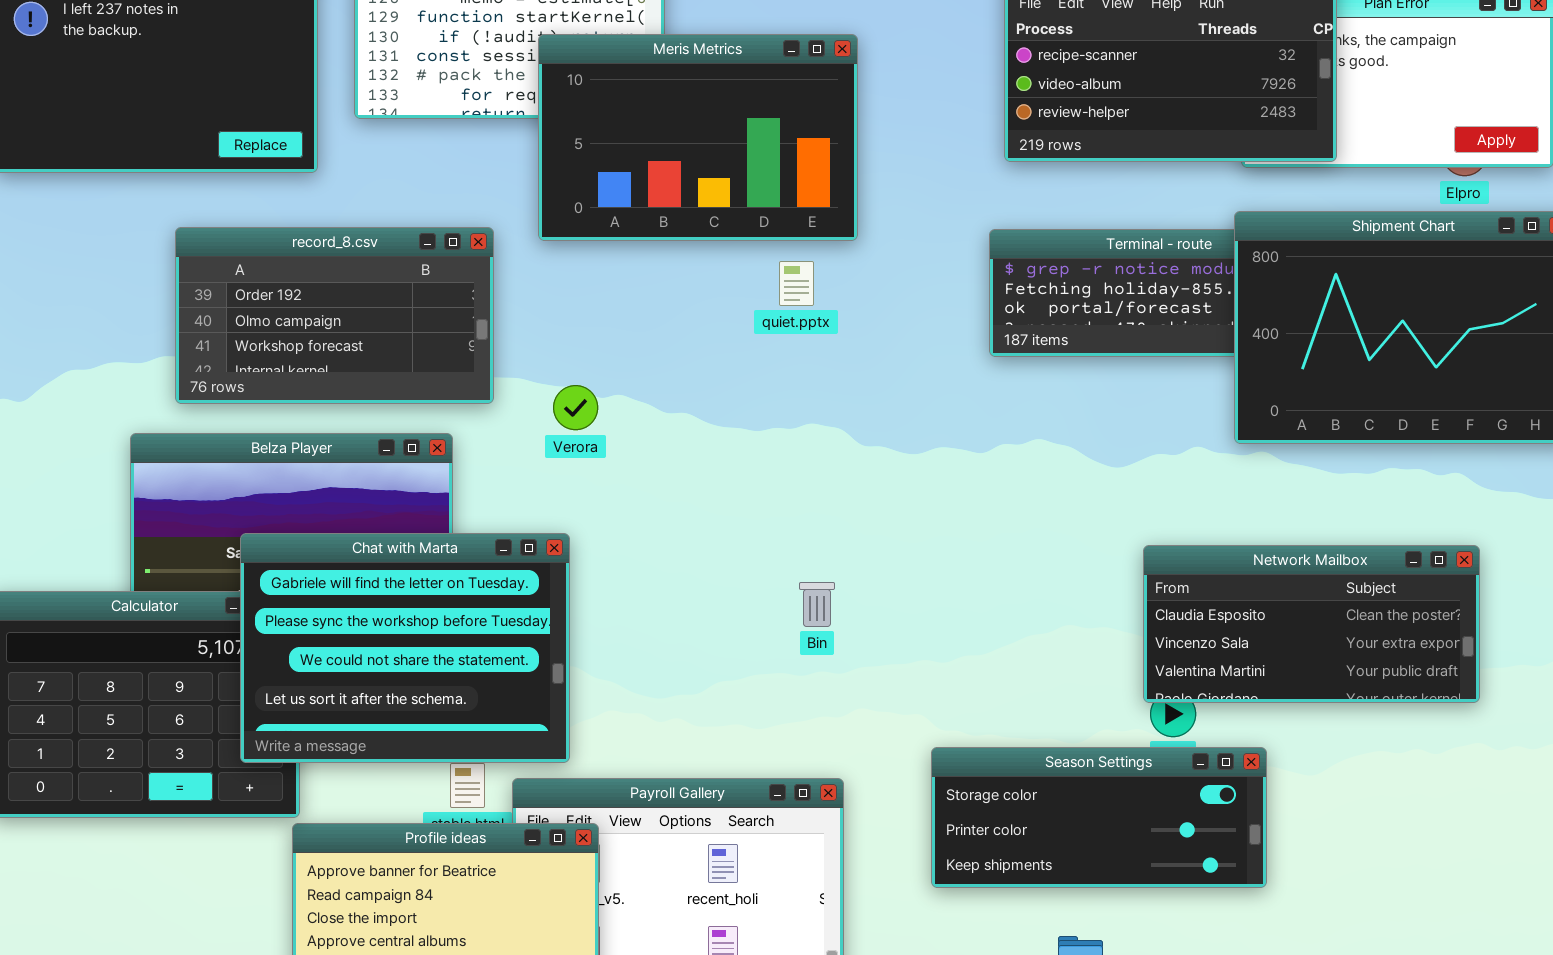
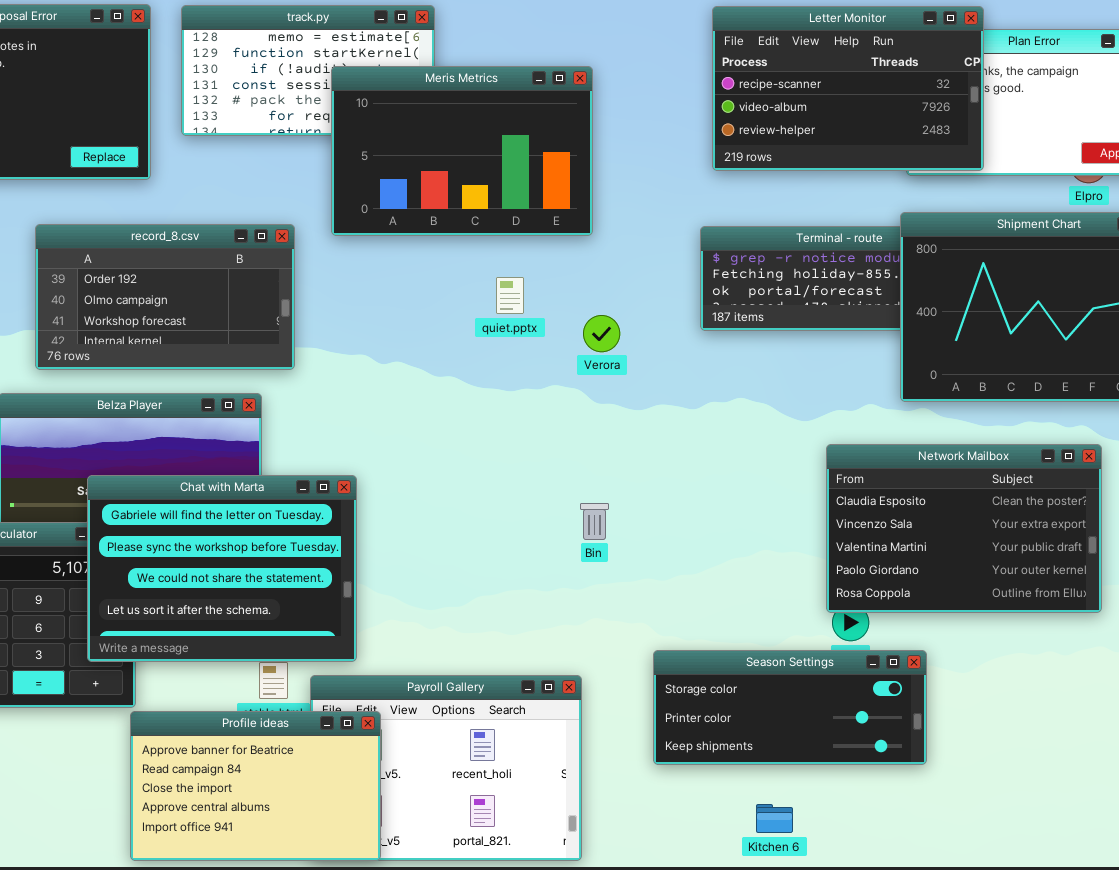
quiet.pptx: [779,261,814,306] -> [496,277,524,314], moved
Verora: [553,385,598,430] -> [583,315,620,352], moved
Network Mailbox: [1143,545,1480,703] -> [826,444,1102,613], resized
Bin: [799,582,835,627] -> [580,503,609,540], moved

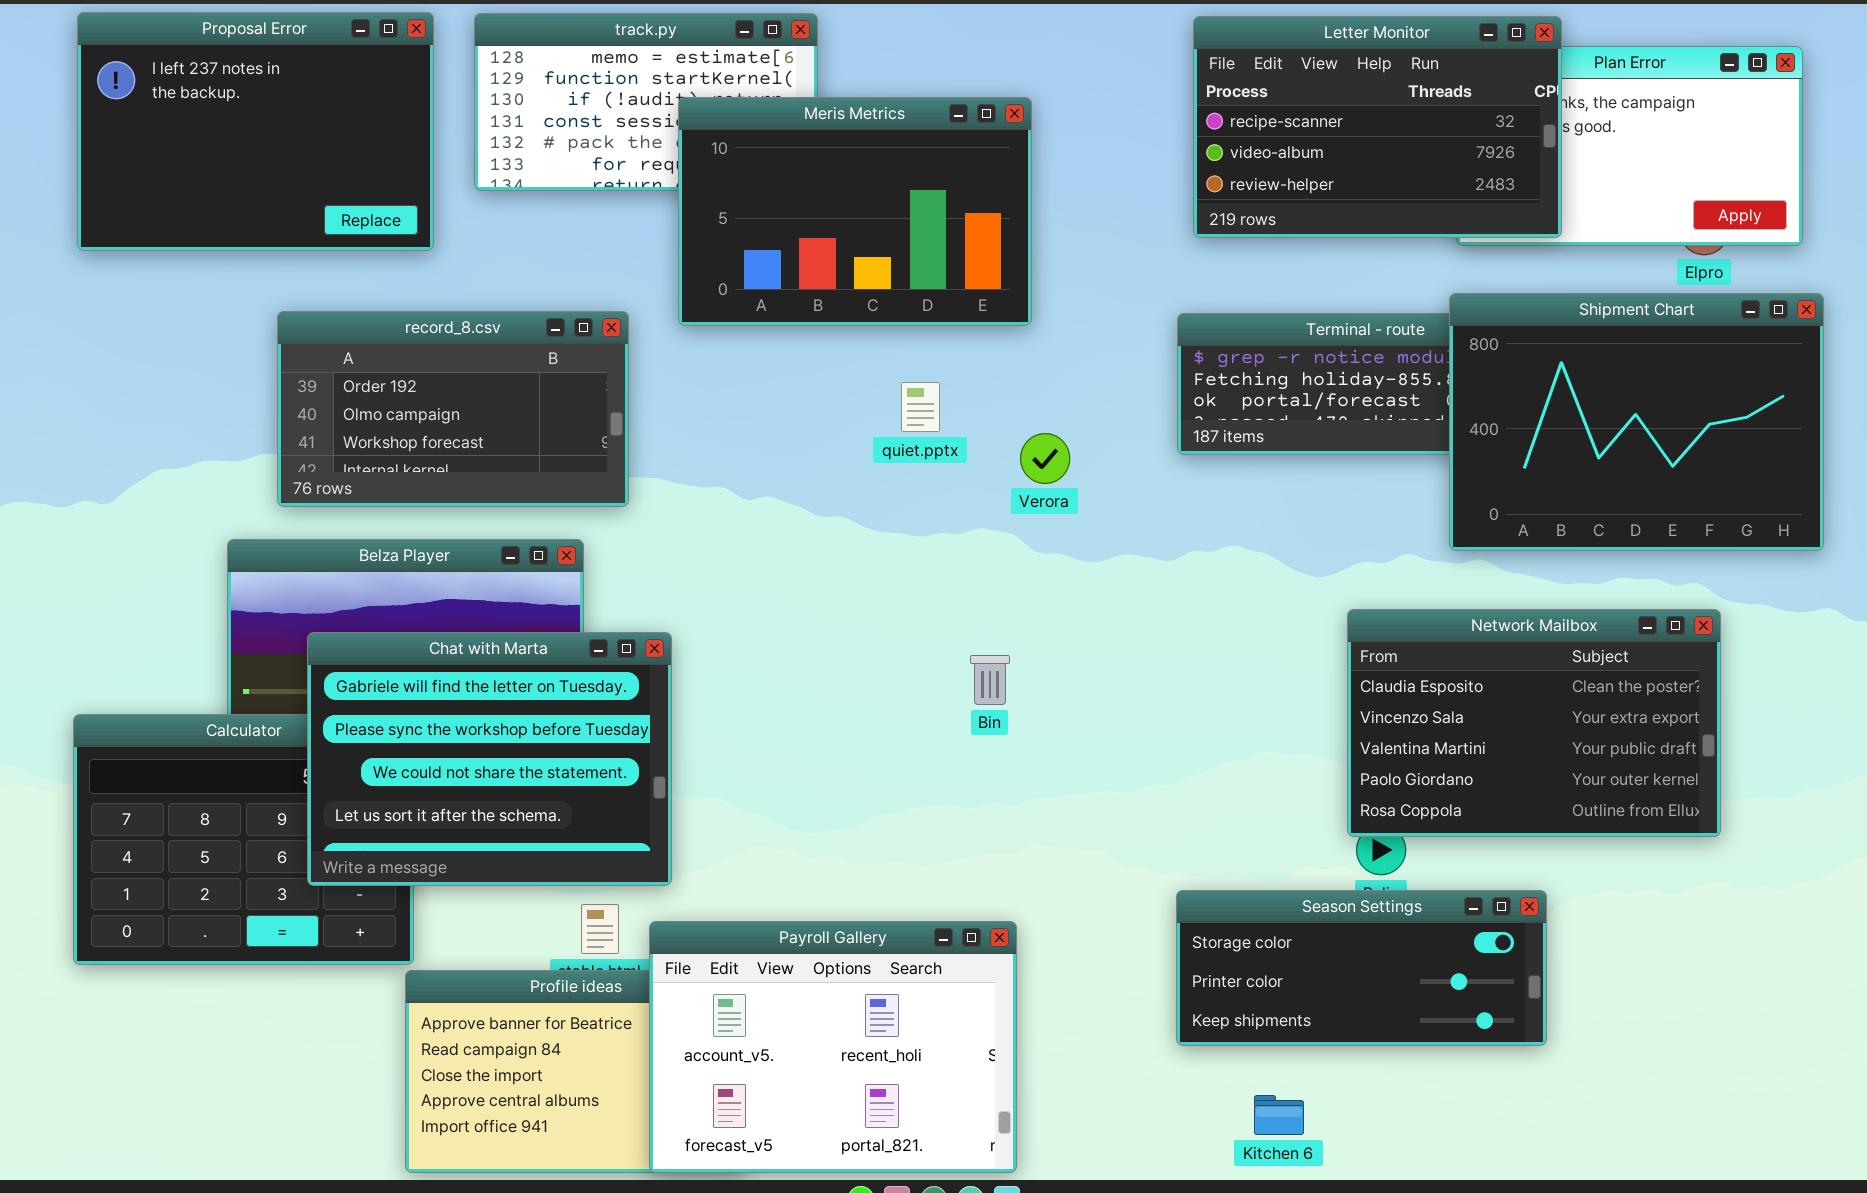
Chat with Marta: [87,475,357,662] -> [307,632,672,886], moved
Bin: [580,503,609,540] -> [970,655,1010,705], moved
Season Settings: [653,650,927,765] -> [1176,890,1547,1046], moved
Payroll Gallery: [310,675,582,861] -> [649,921,1017,1173], raised

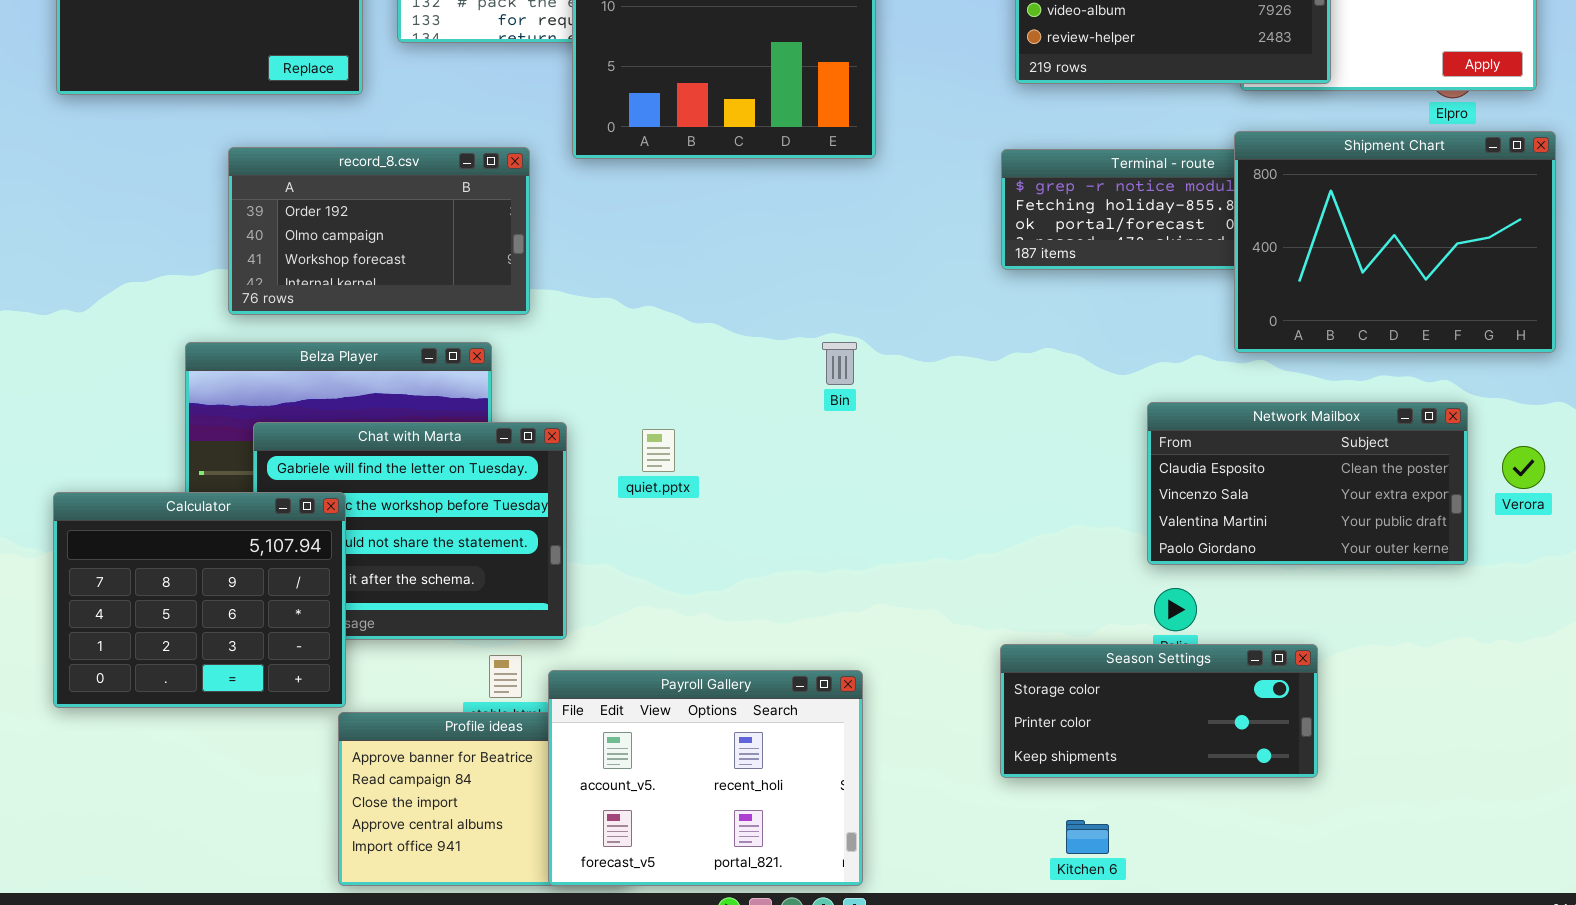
quiet.pptx: [901,382,940,432] -> [642,429,675,472], moved
Verora: [1020,433,1070,484] -> [1502,446,1545,489], moved
Network Mailbox: [1347,609,1721,837] -> [1147,402,1468,565], resized
Bin: [970,655,1010,705] -> [822,342,857,385], moved
Calculator: [73,714,414,965] -> [53,492,346,708], raised

